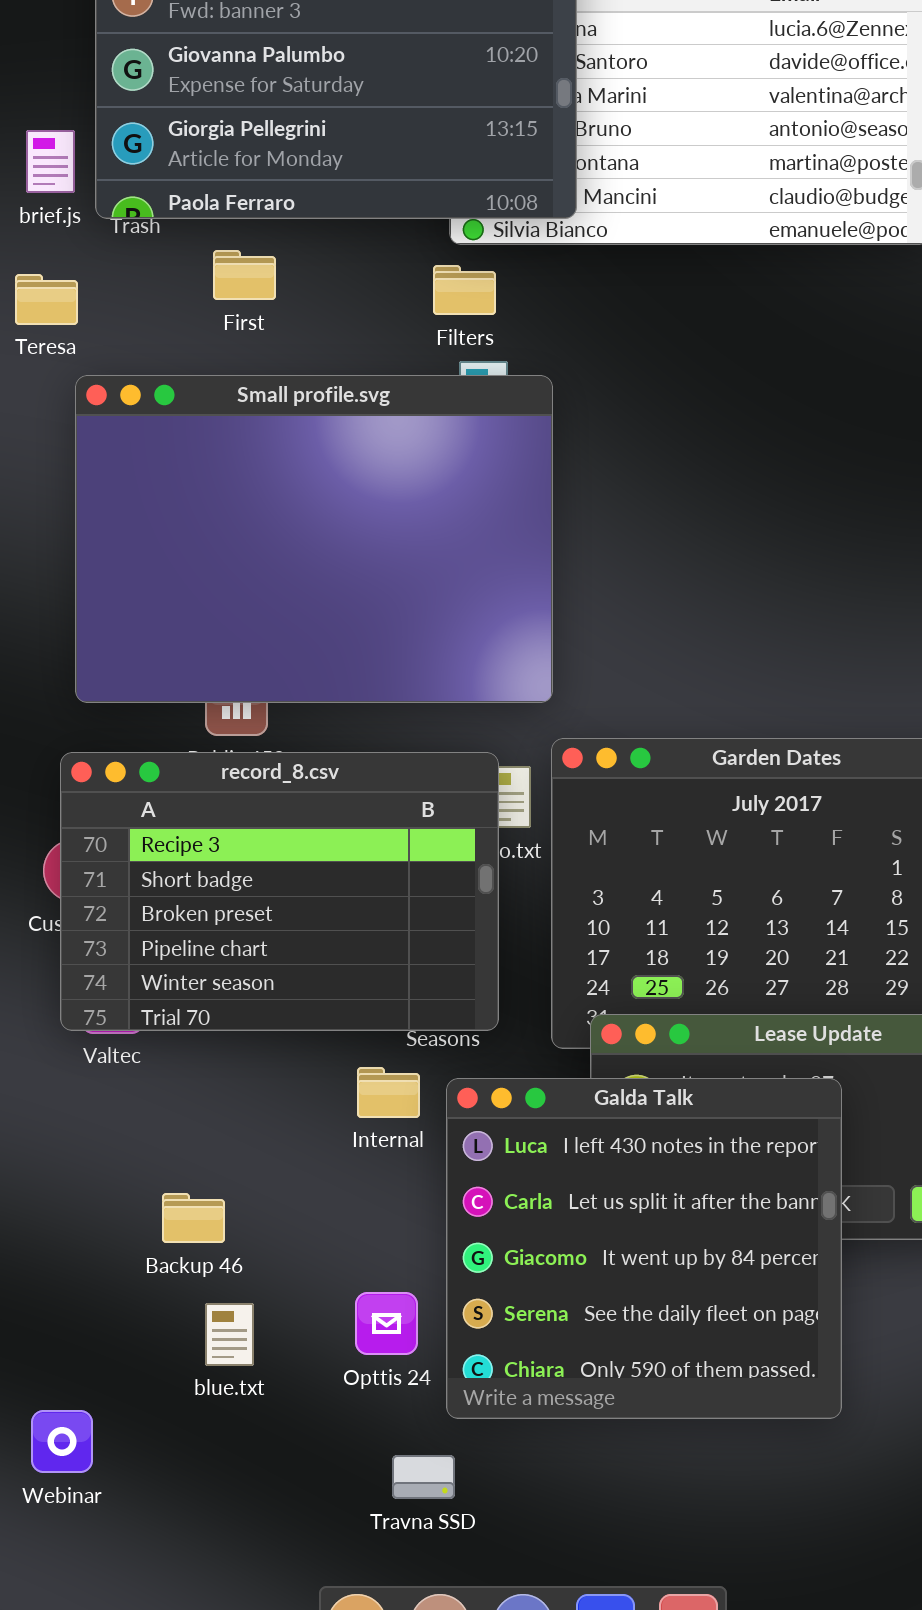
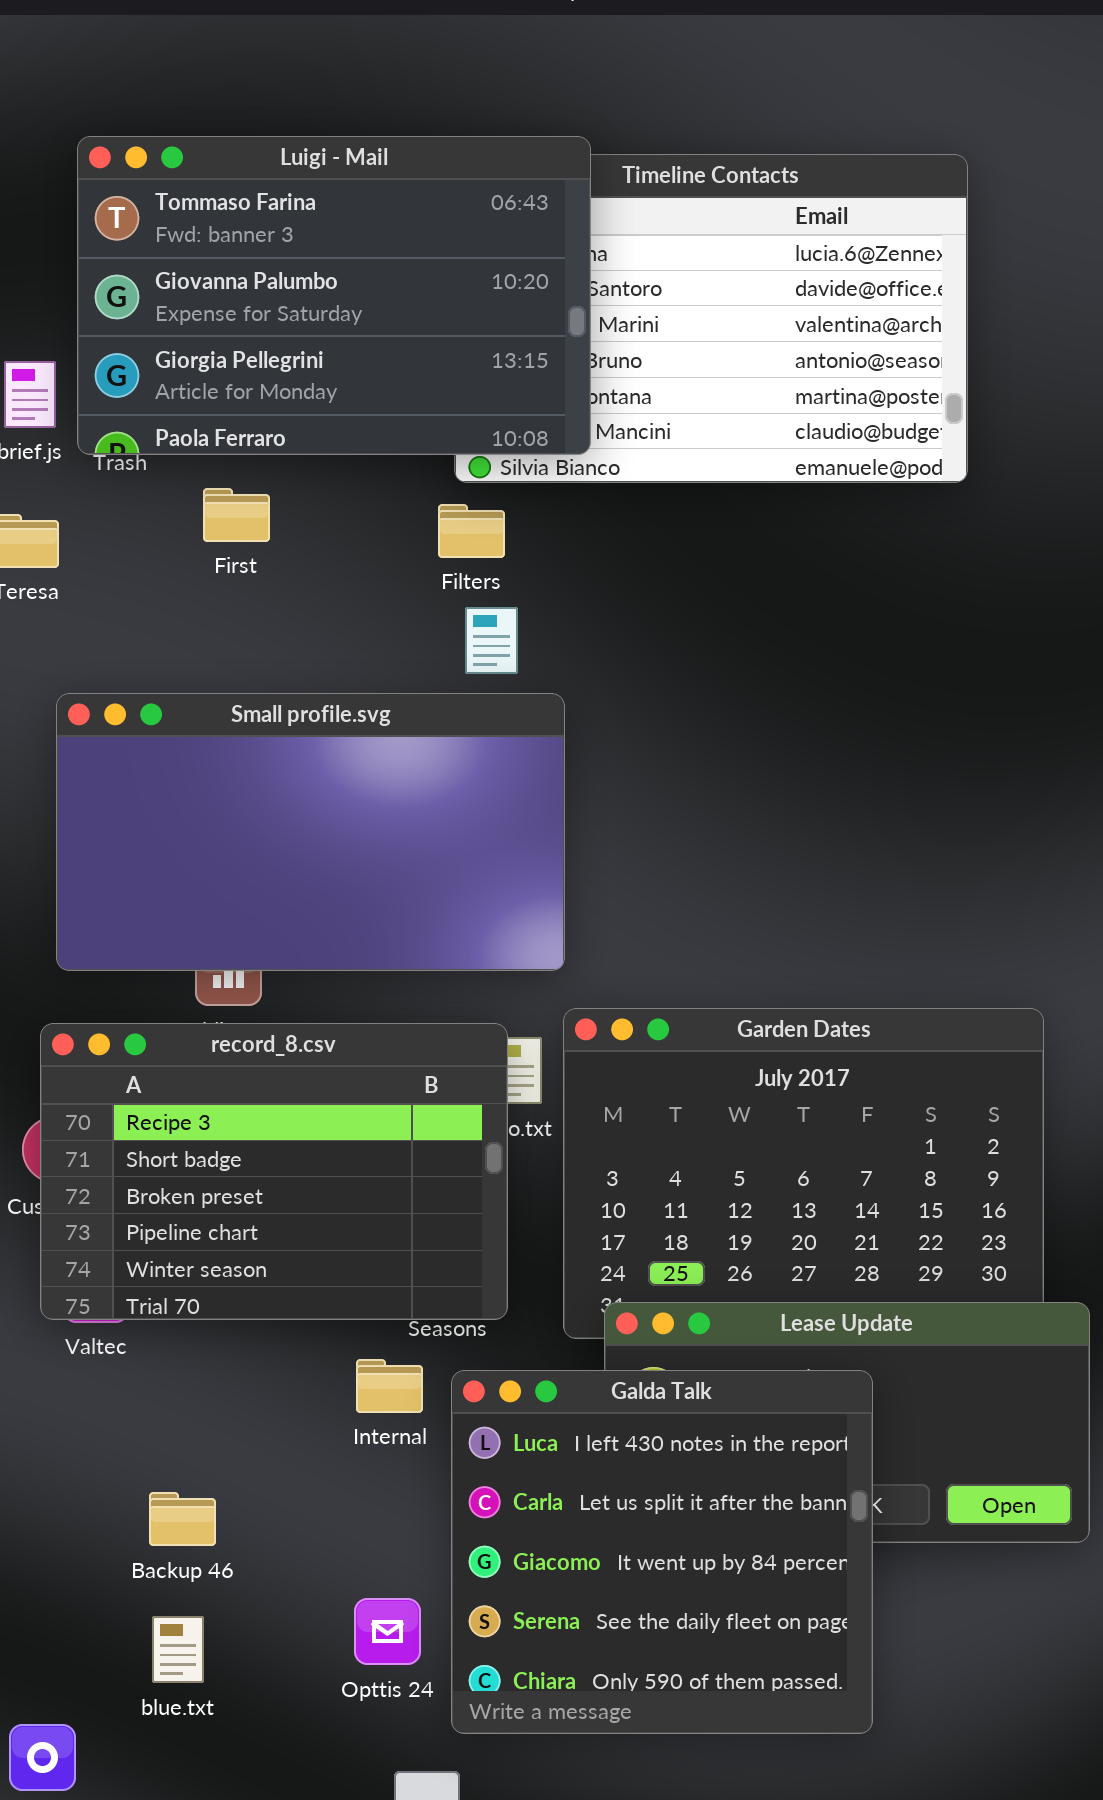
Small profile.svg: [75,375,553,703] -> [56,693,565,971], resized
blue.txt: [205,1303,254,1366] -> [152,1616,204,1683], moved

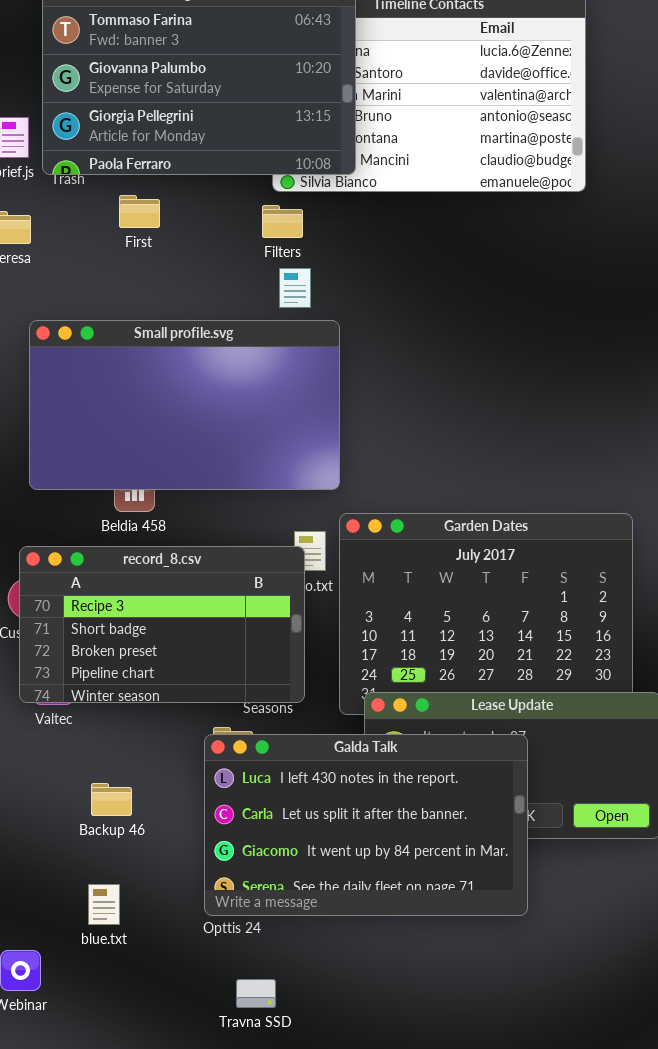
record_8.csv: [40,1023,508,1320] -> [19,546,305,703], resized
Galda Talk: [451,1370,873,1734] -> [204,734,528,916], resized
Backup 46: [149,1492,216,1546] -> [91,783,132,816], moved

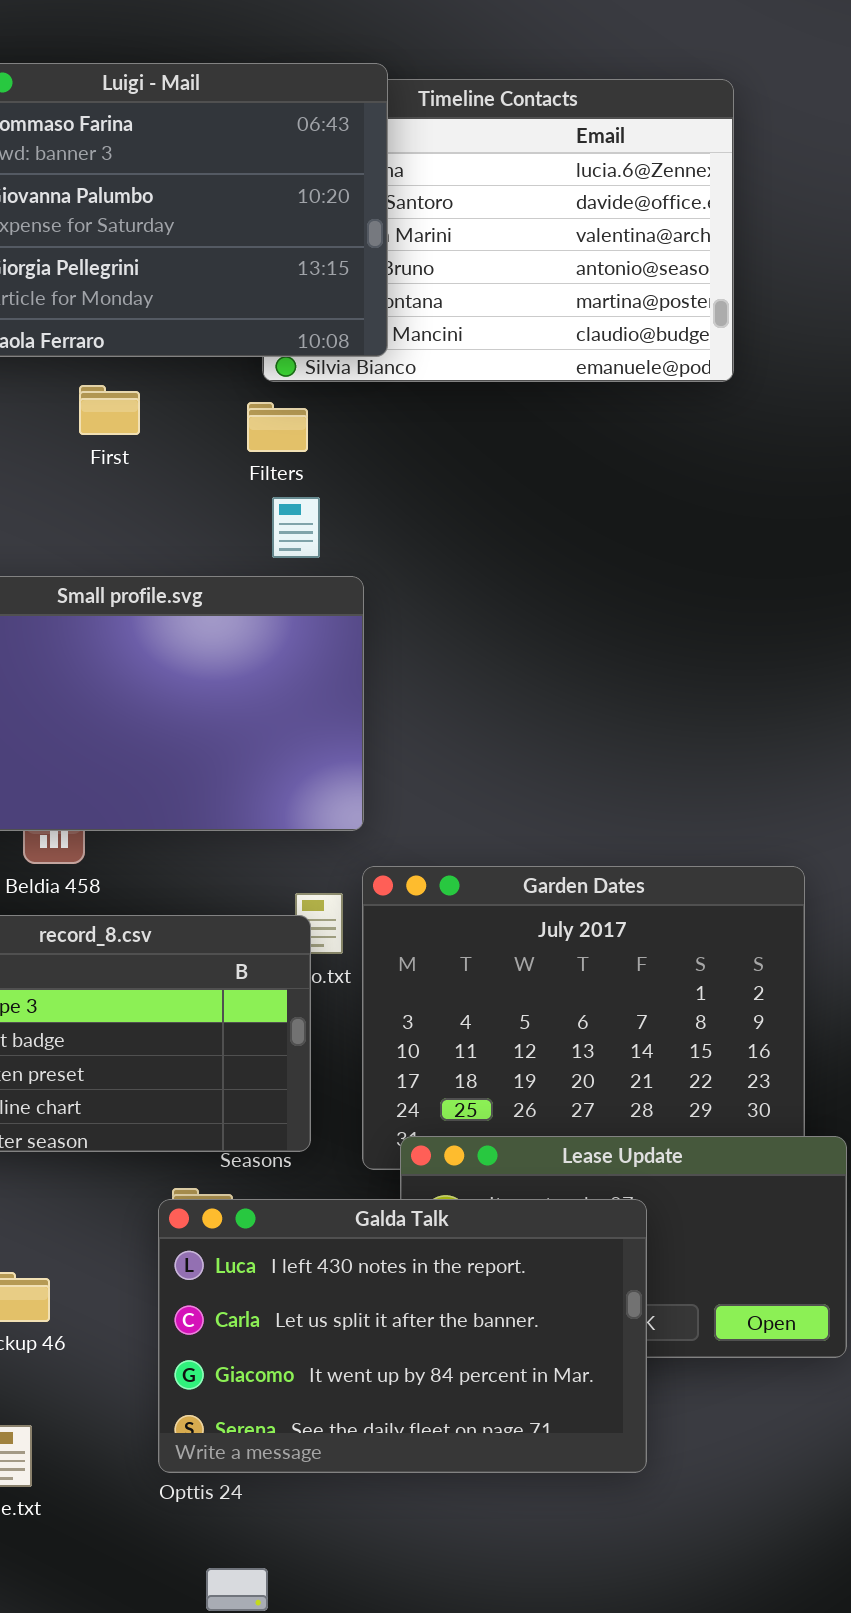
First: [119,195,160,228] -> [79,385,140,435], moved

